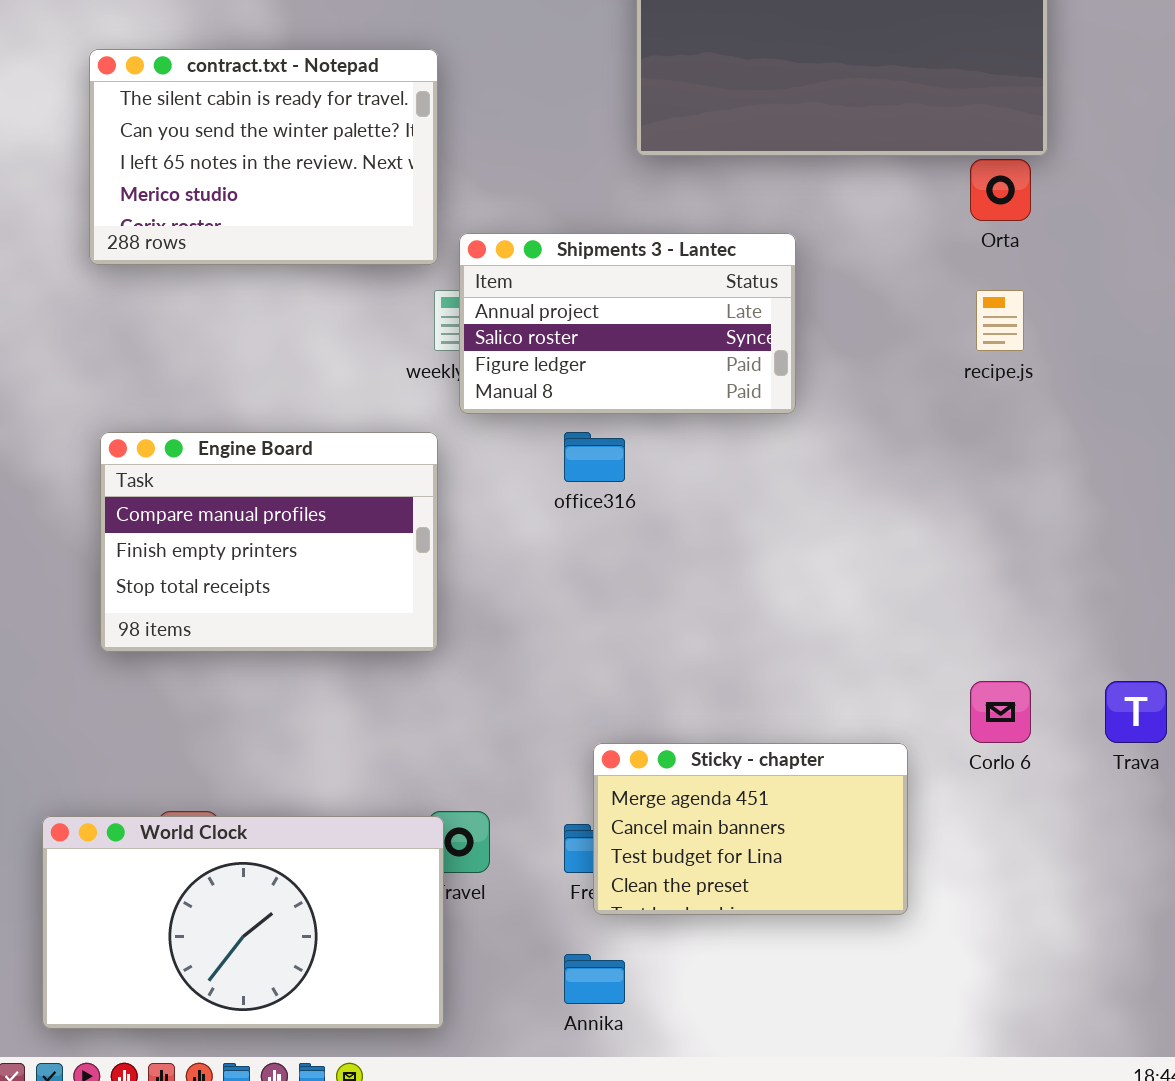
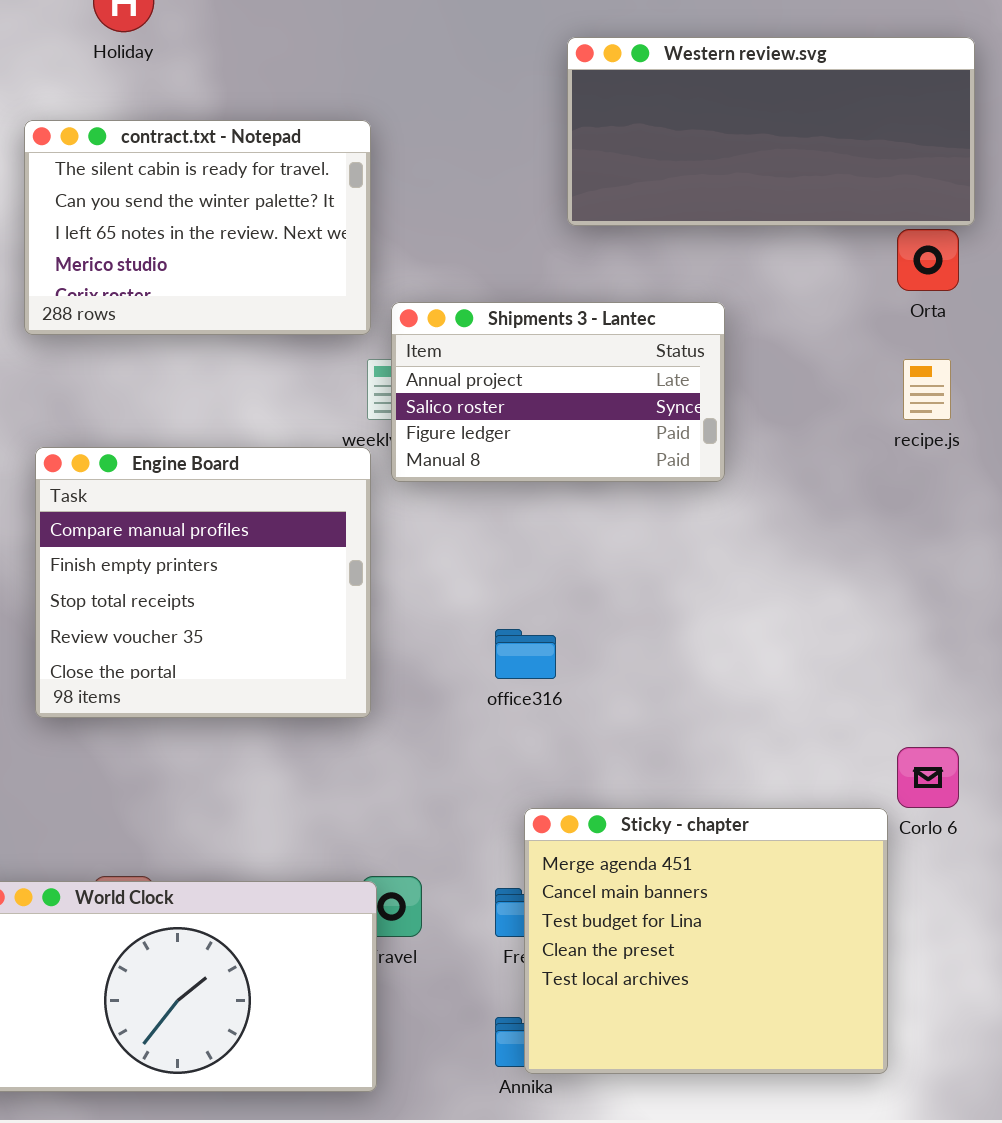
Engine Board: [100,432,438,652] -> [35,447,371,718], resized
office316: [564,432,625,482] -> [495,629,556,679], moved
Sticky - chapter: [593,743,908,915] -> [524,808,888,1074], resized

